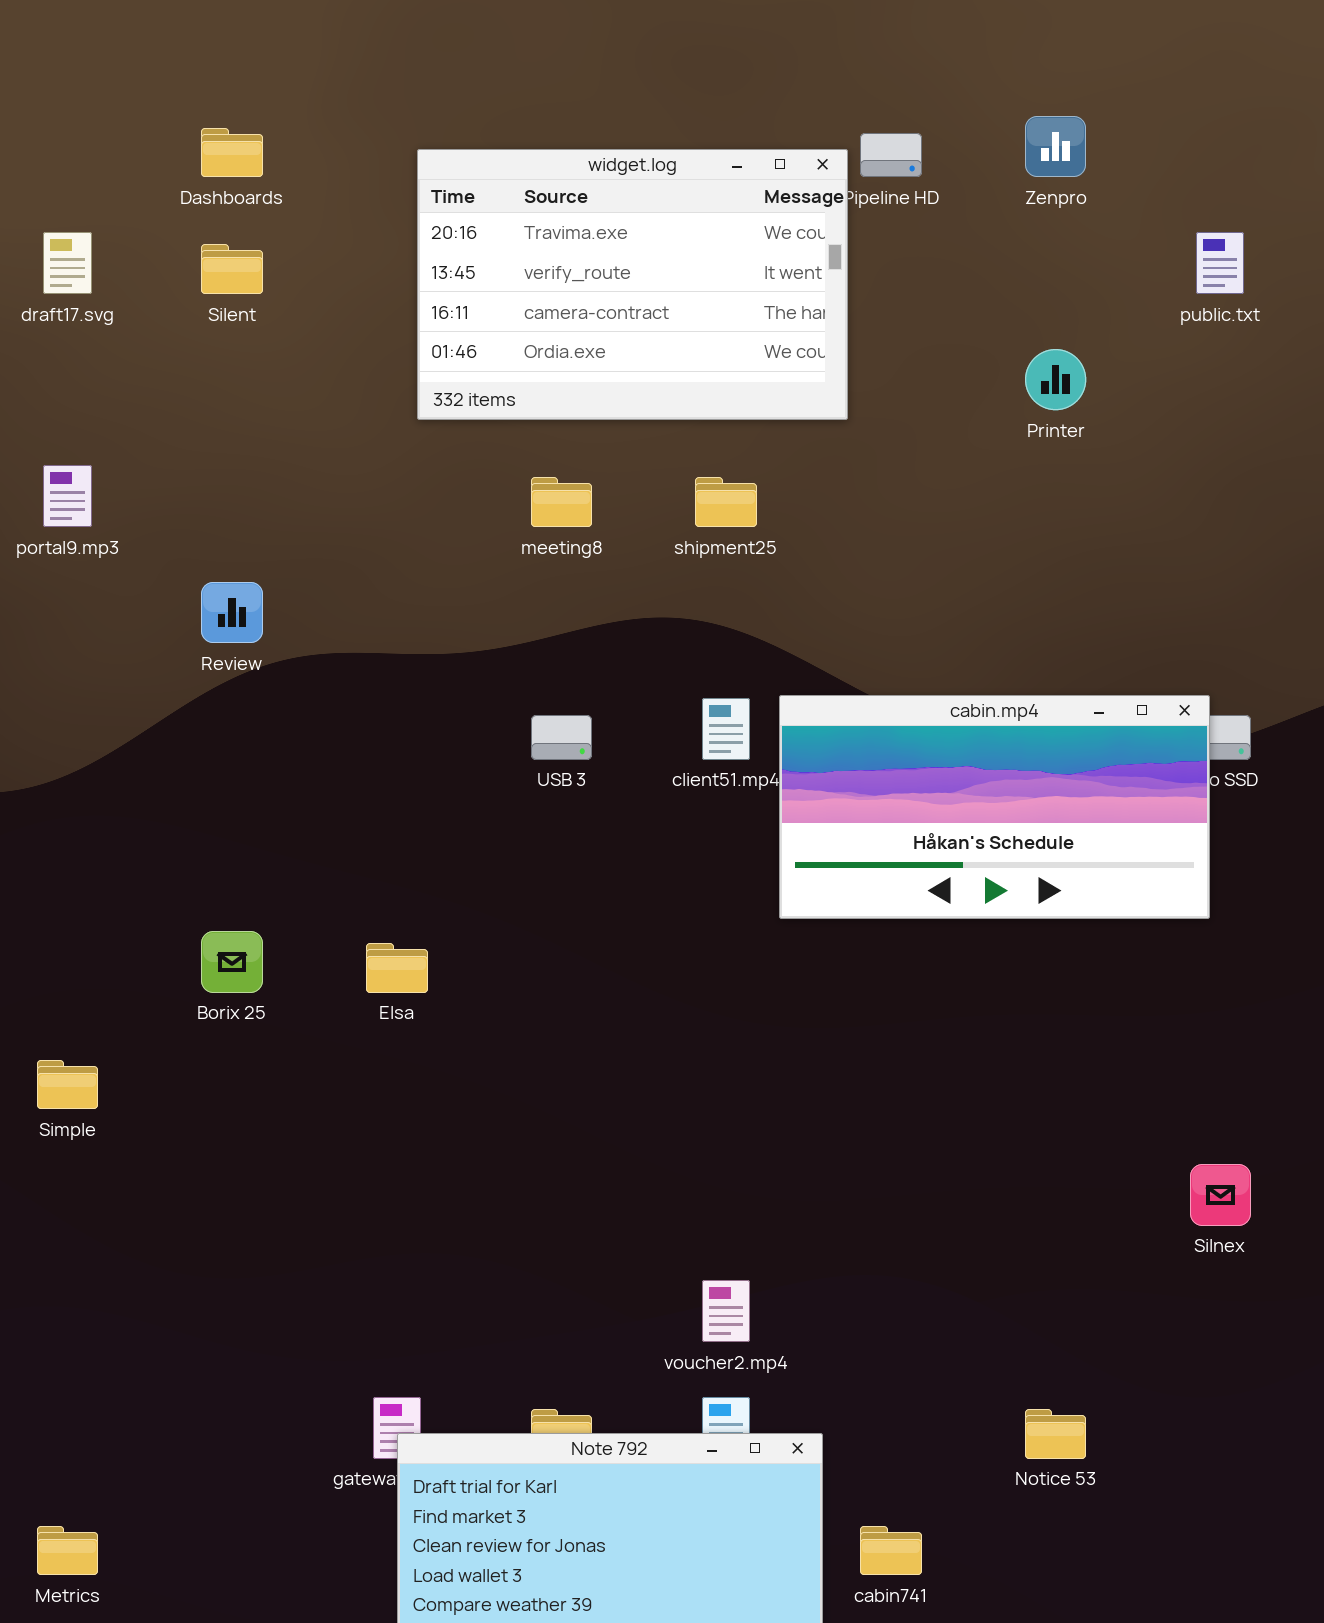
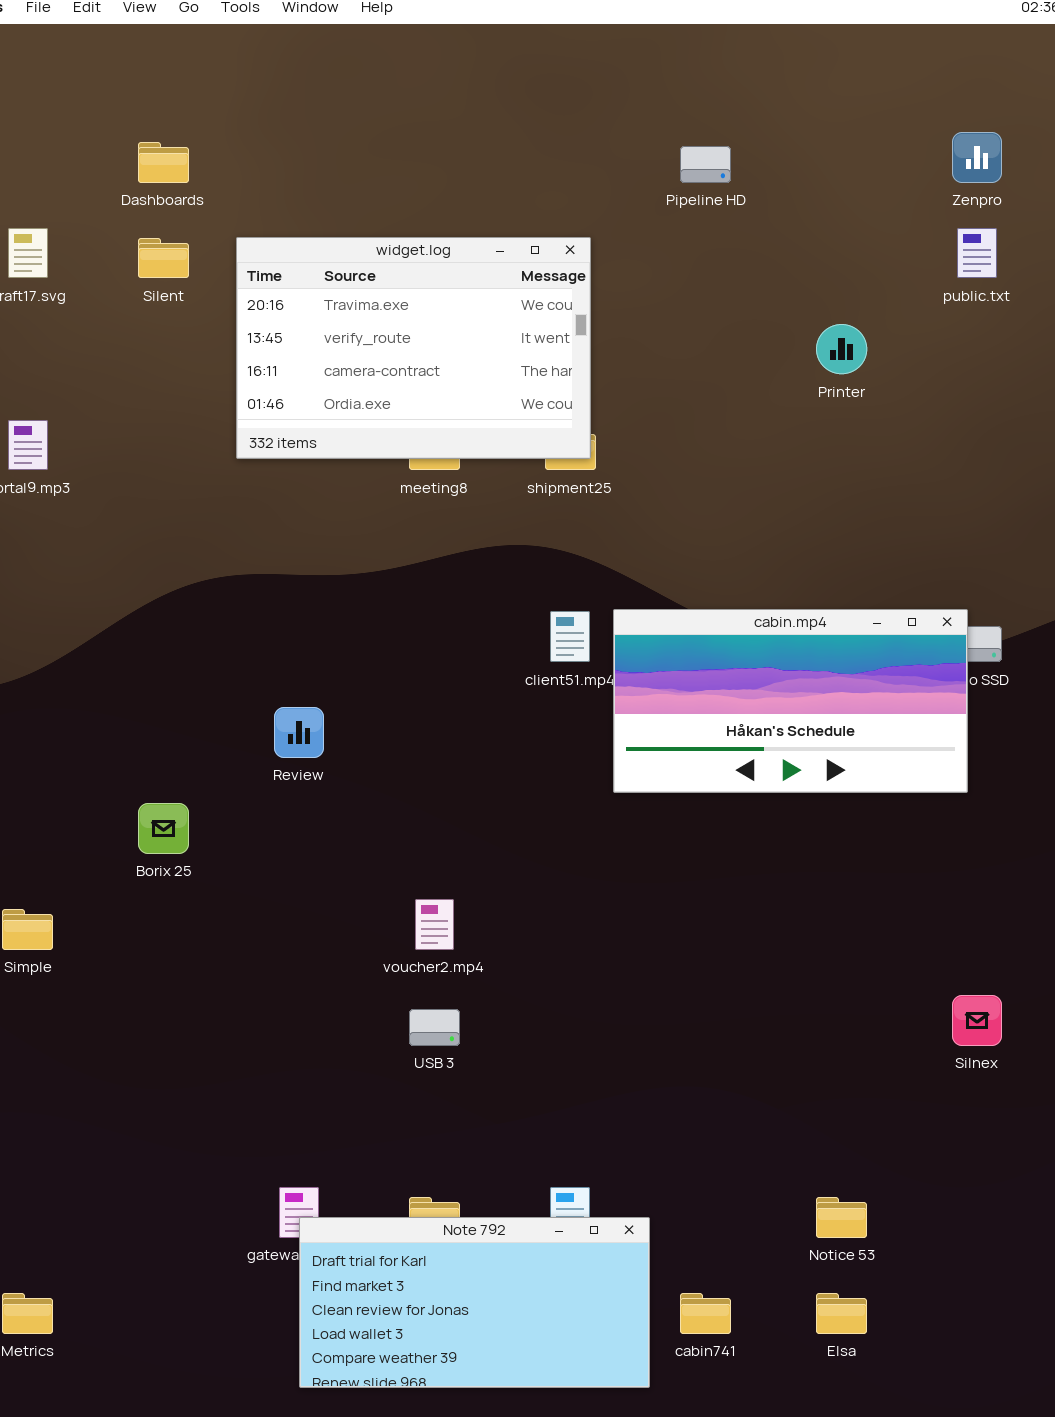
Zenpro: [1025,116,1086,177] -> [952,132,1002,183], moved
widget.log: [417,149,848,420] -> [236,237,591,459], moved
Review: [201,582,263,643] -> [274,707,324,758], moved
USB 3: [531,715,592,760] -> [409,1009,460,1046], moved
Elsa: [366,943,428,993] -> [816,1293,867,1334], moved
voucher2.mp4: [702,1280,750,1342] -> [415,899,454,950], moved

